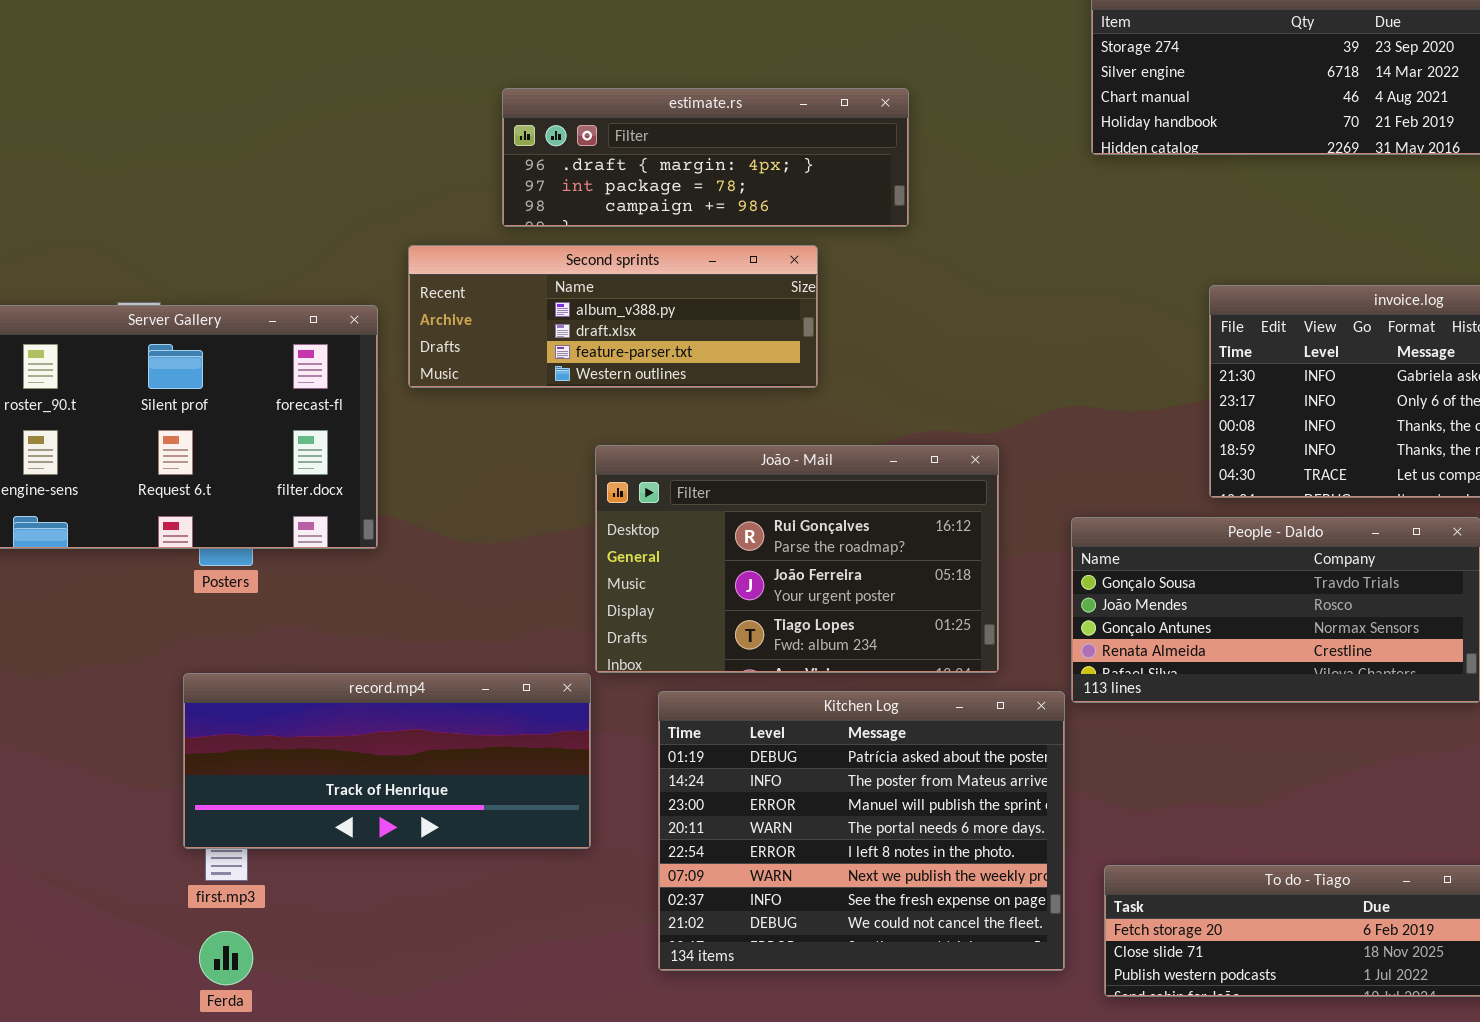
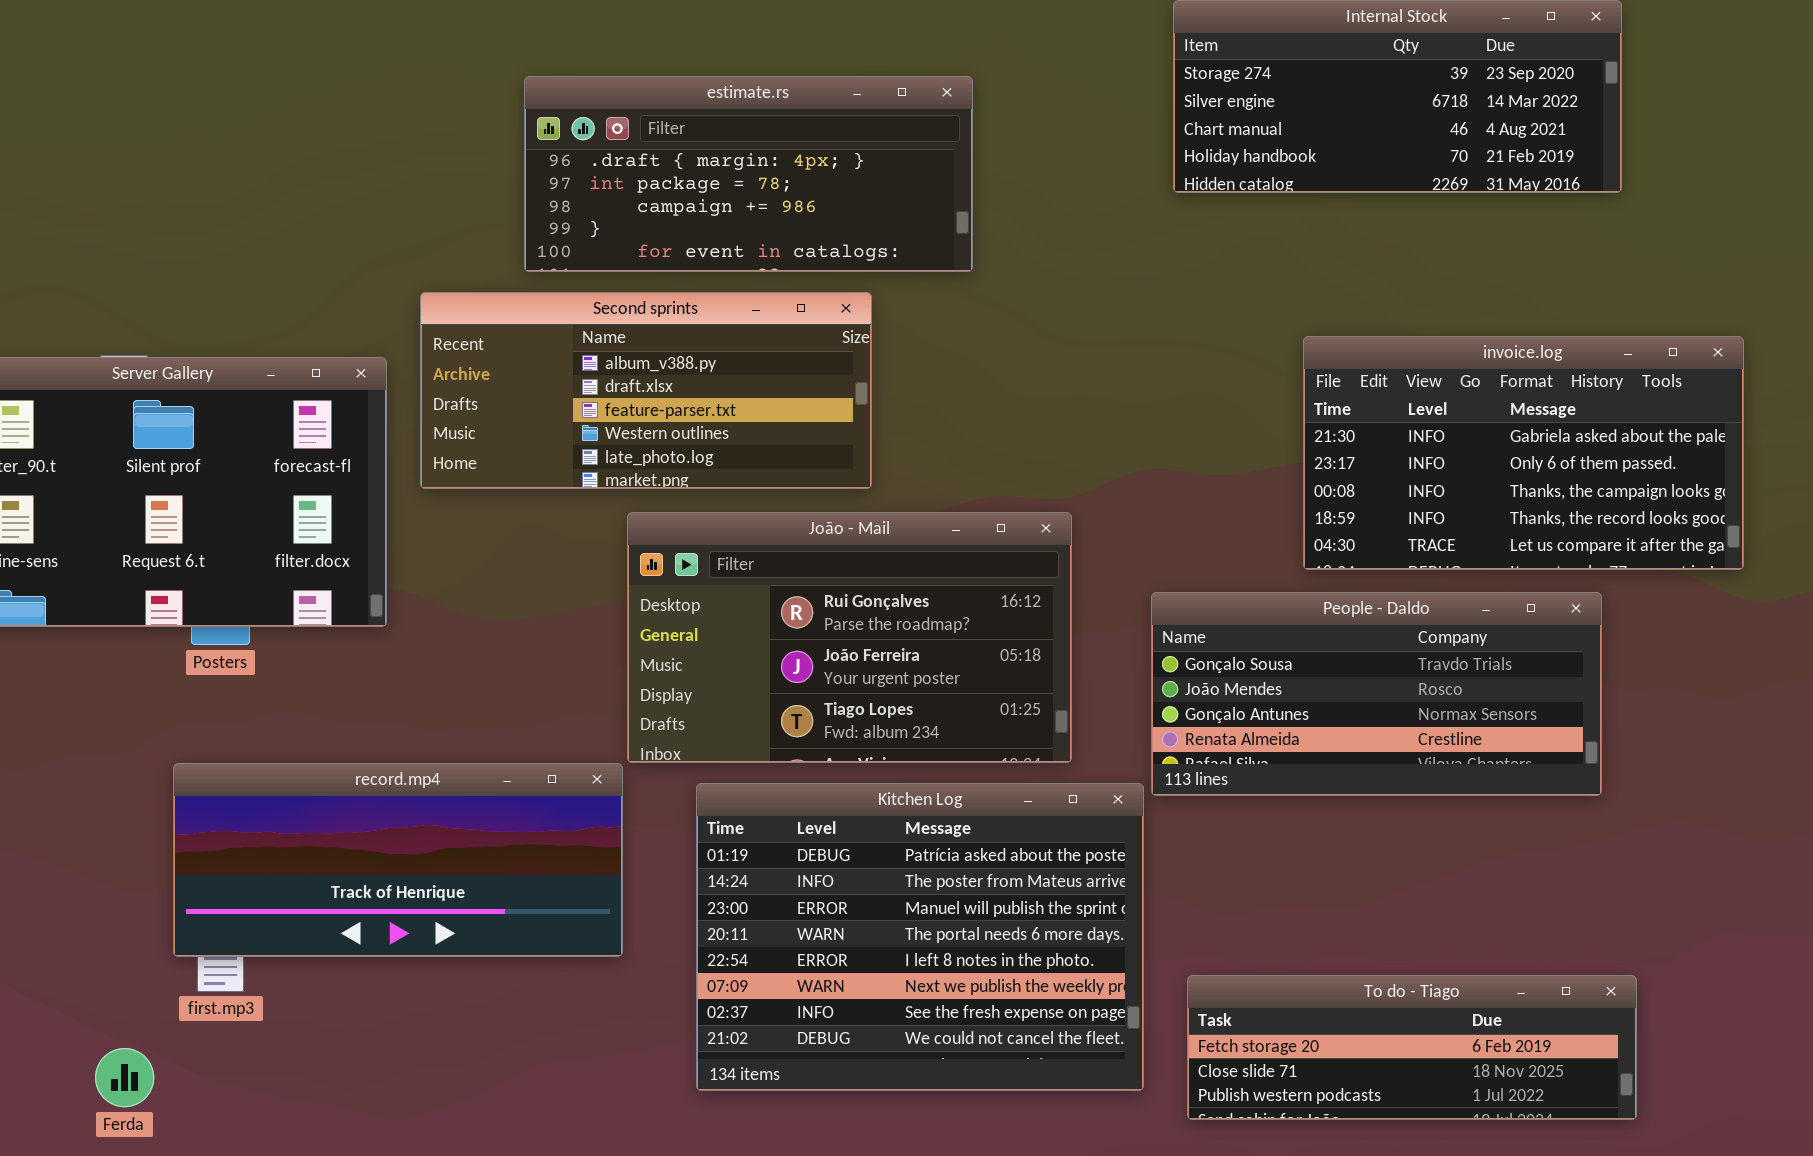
estimate.rs: [502,88,909,227] -> [524,76,973,272], resized
Second sprints: [408,245,818,388] -> [420,292,872,489], resized
Ferda: [199,931,253,985] -> [95,1048,154,1107], moved

